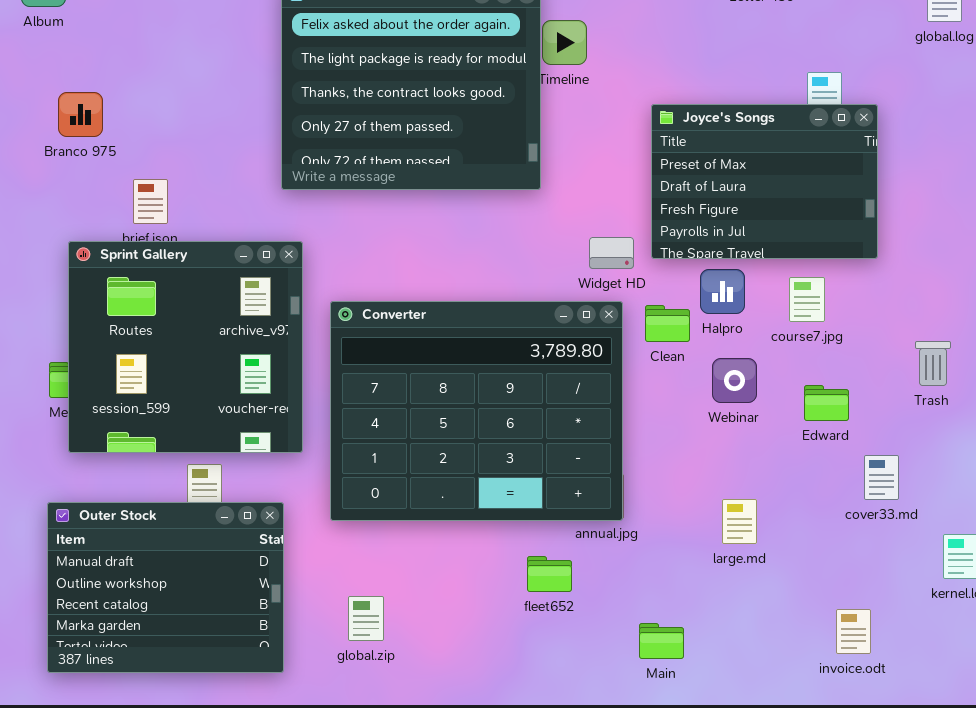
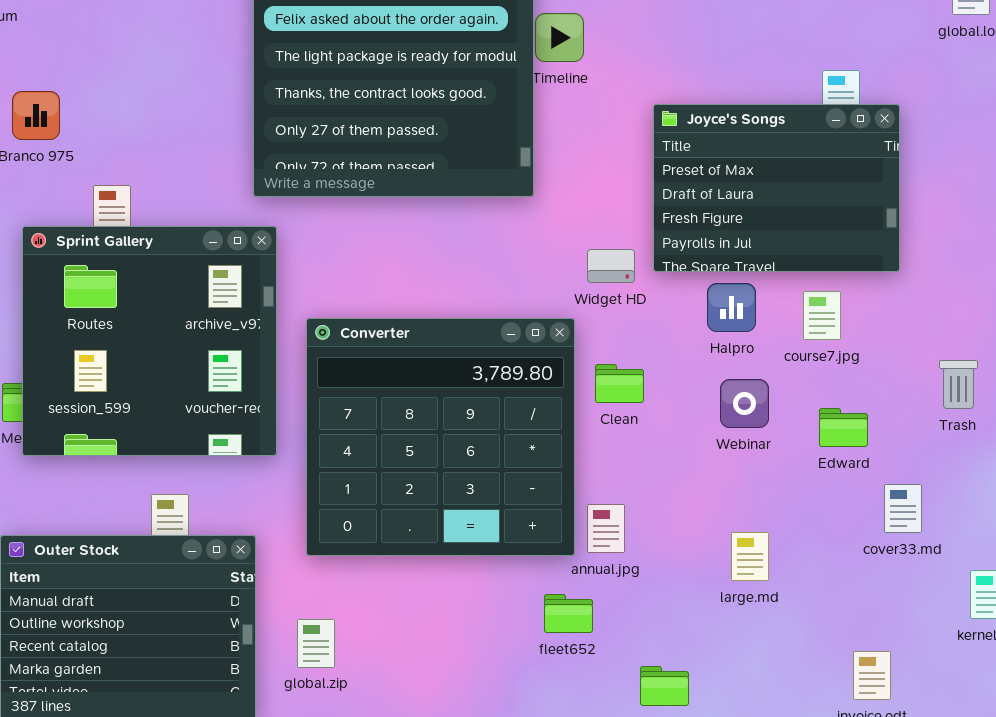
Sprint Gallery: [68,241,303,453] -> [22,226,277,456], moved
Converter: [330,301,623,521] -> [306,318,575,556], resized
Clean: [645,305,690,342] -> [595,364,644,403], moved
fleet652: [527,556,572,592] -> [544,594,593,633], moved
global.zip: [348,596,384,641] -> [297,619,335,668], moved

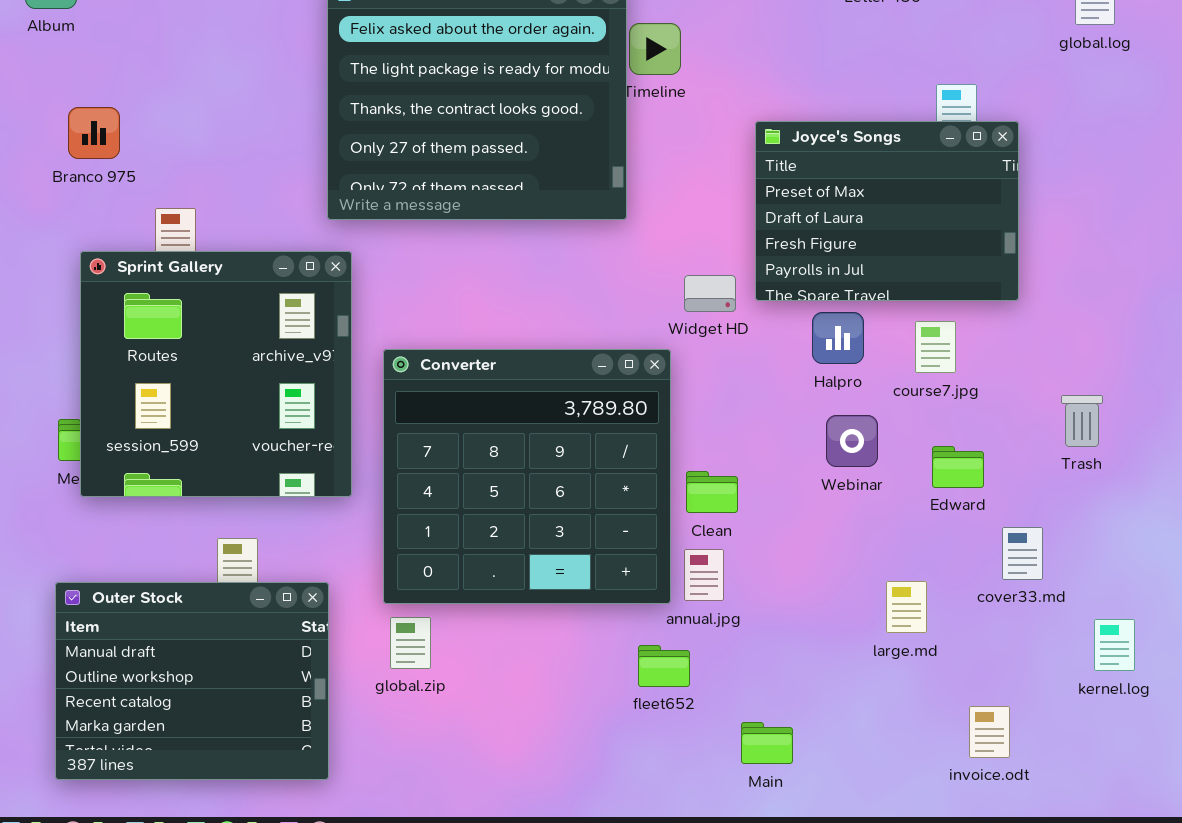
Clean: [595,364,644,403] -> [686,471,738,513], moved
large.md: [731,532,769,581] -> [886,581,927,633], moved
global.zip: [297,619,335,668] -> [390,617,431,669], moved

